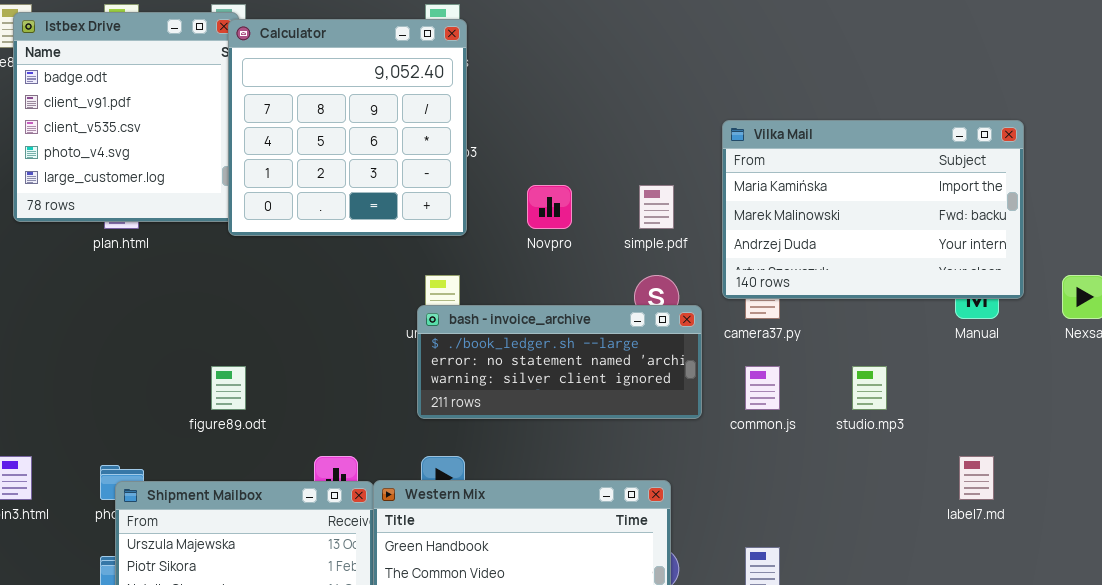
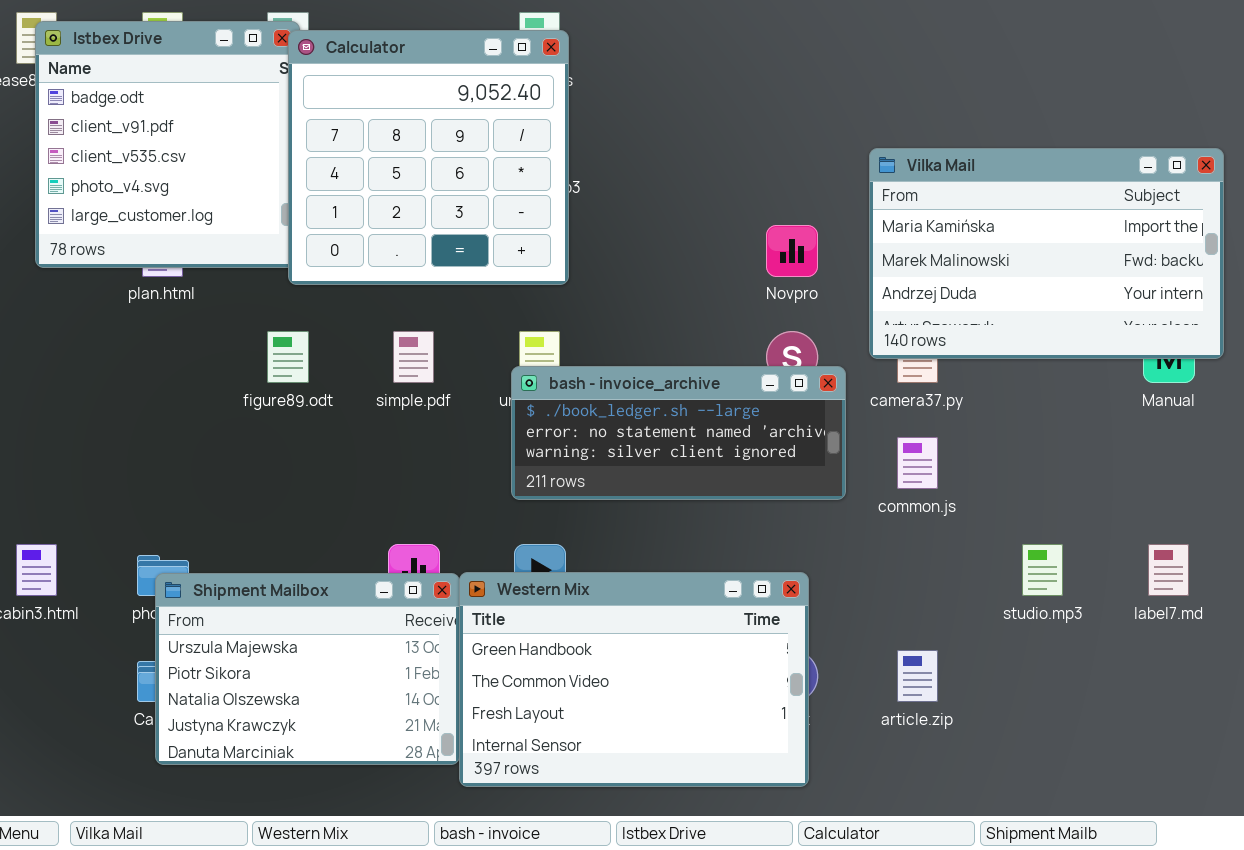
Novpro: [527,185,572,229] -> [766,225,818,277], moved
simple.pdf: [639,185,674,229] -> [393,331,434,383], moved
figure89.odt: [211,366,246,410] -> [267,331,309,383], moved
studio.mp3: [852,366,887,410] -> [1022,544,1063,596], moved

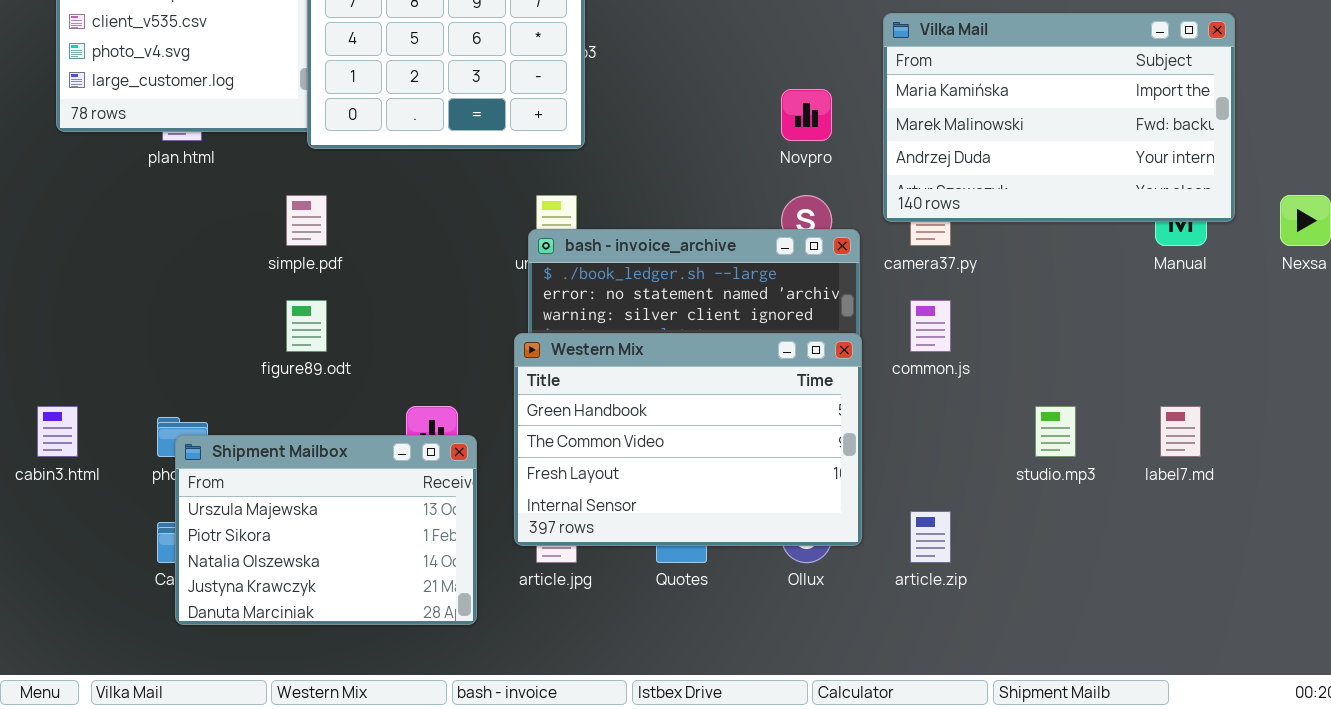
figure89.odt: [267,331,309,383] -> [286,300,327,352], moved
simple.pdf: [393,331,434,383] -> [286,195,327,246], moved
Western Mix: [459,572,809,787] -> [514,333,862,546], moved

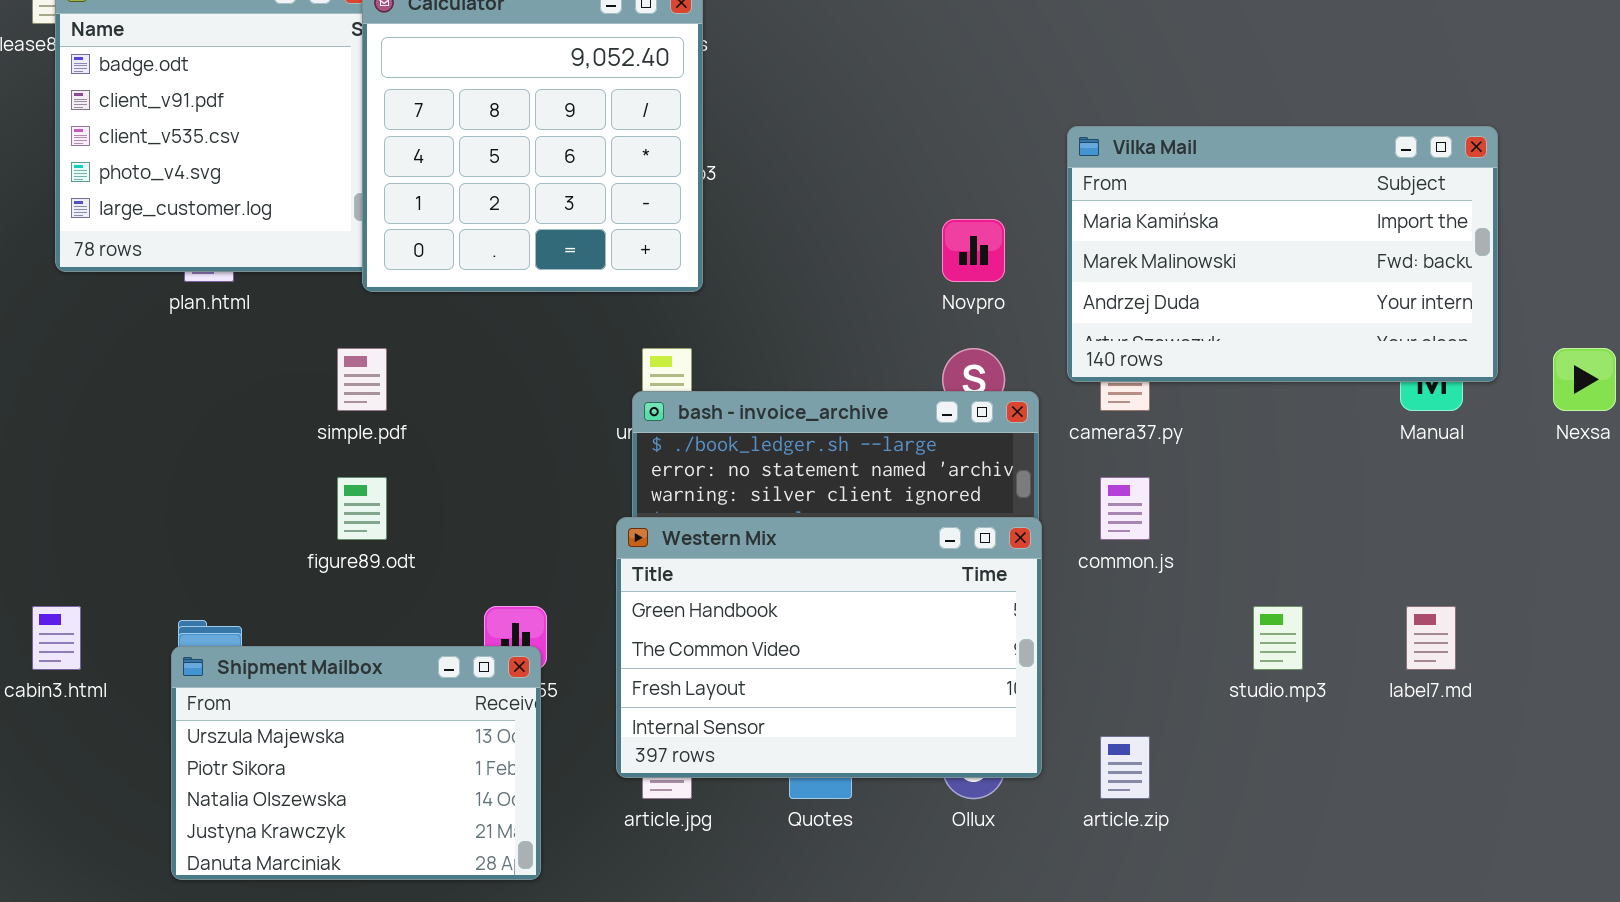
Shipment Mailbox: [175,435,477,625] -> [171,646,541,880], moved

